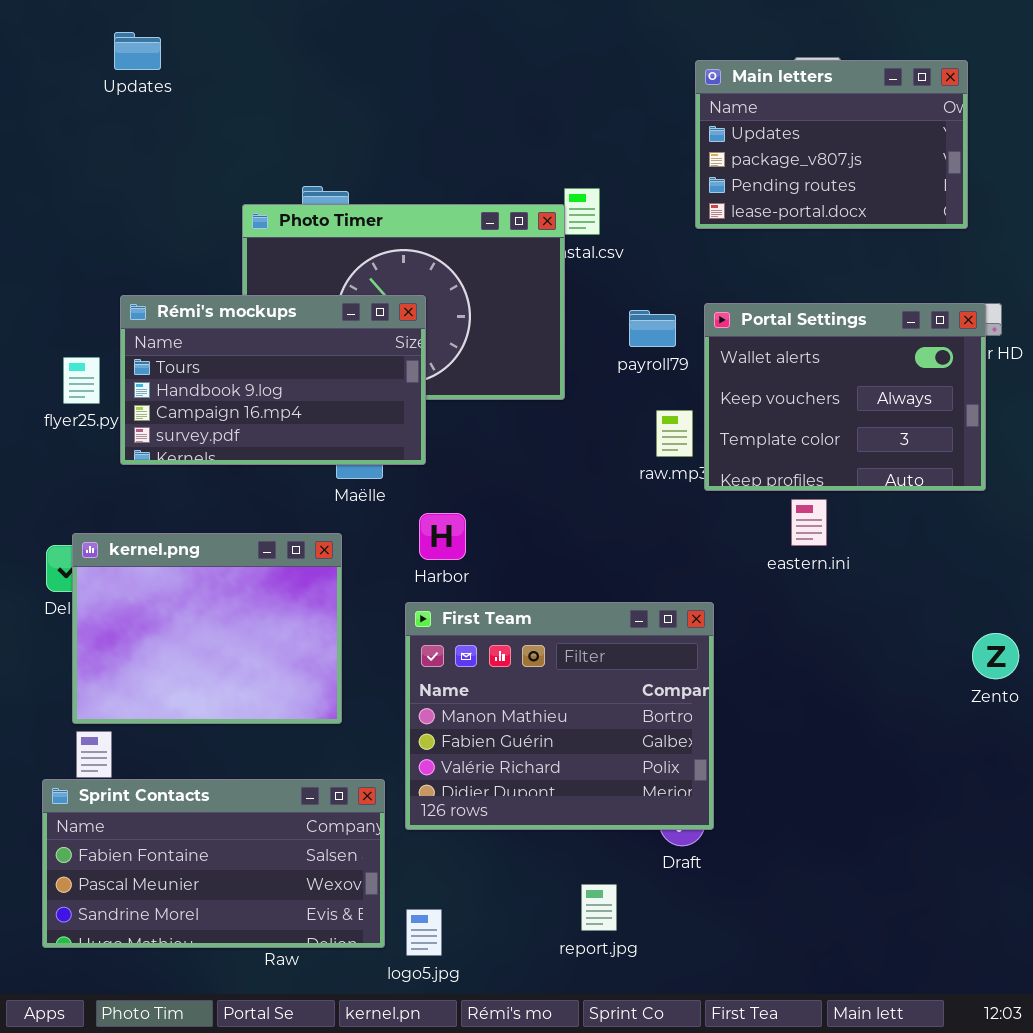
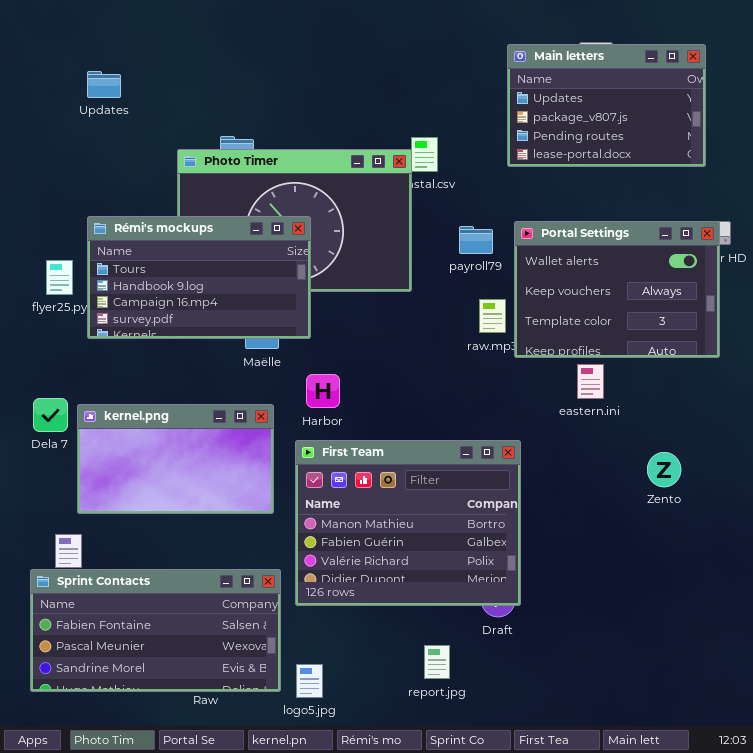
Updates: [114,32,161,70] -> [87,71,121,98], moved
kernel.png: [72,533,342,724] -> [77,404,274,514], moved, resized
Zento: [972,633,1019,679] -> [647,452,681,487], moved

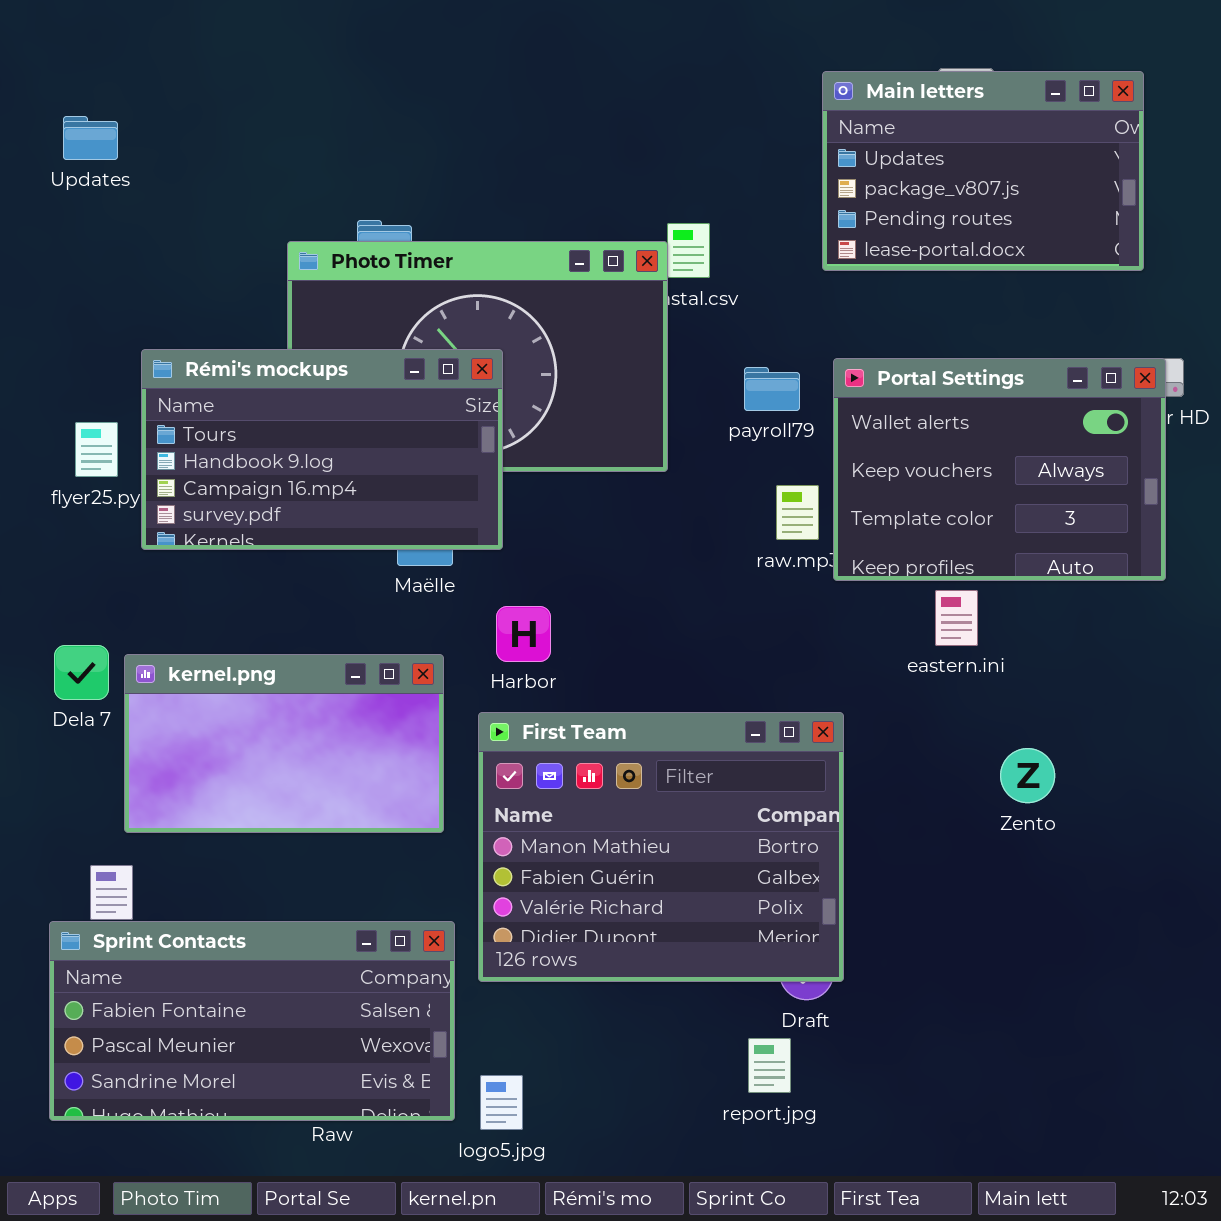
Updates: [87,71,121,98] -> [63,116,118,160], moved
Zento: [647,452,681,487] -> [1000,748,1055,803], moved
report.jpg: [424,645,450,679] -> [748,1038,791,1093], moved

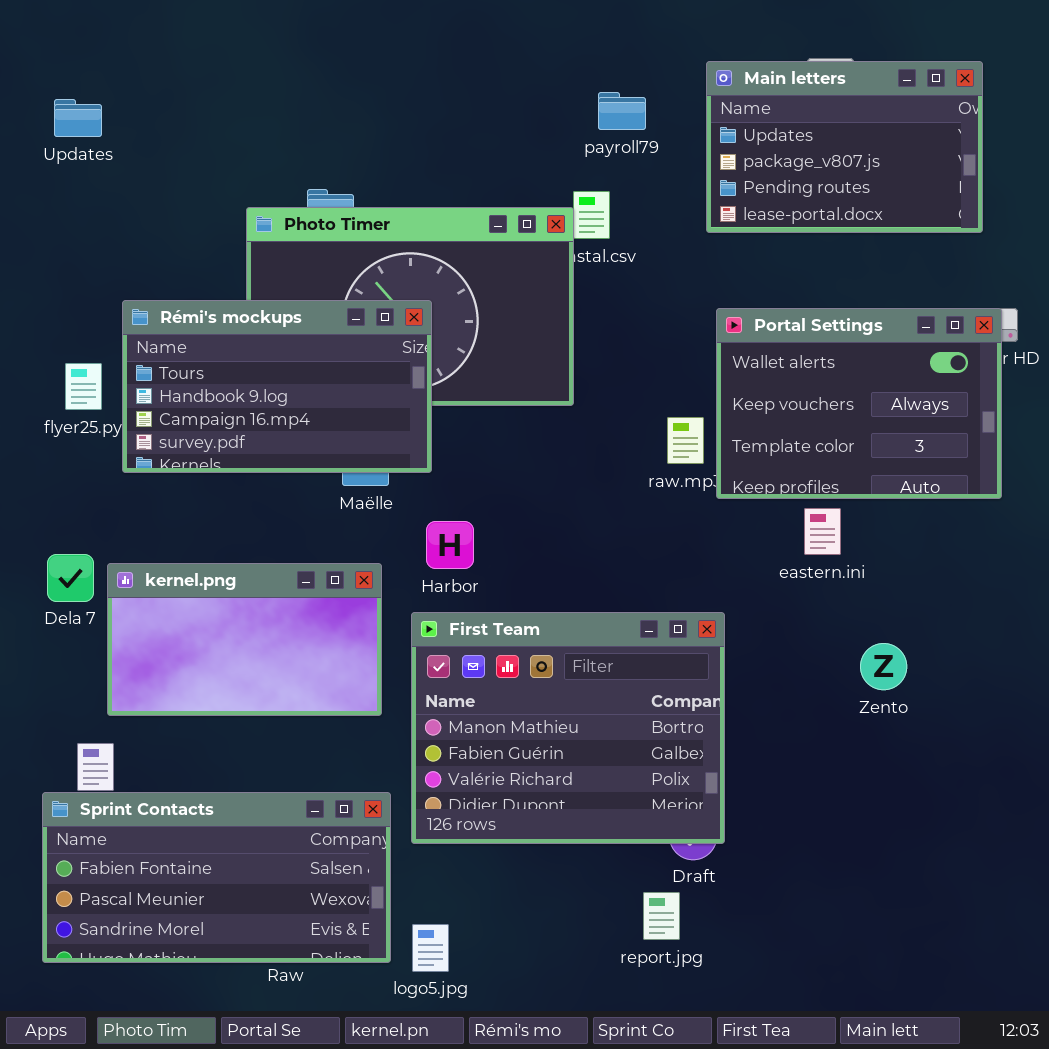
payroll79: [744,367,800,411] -> [598,92,646,130], moved

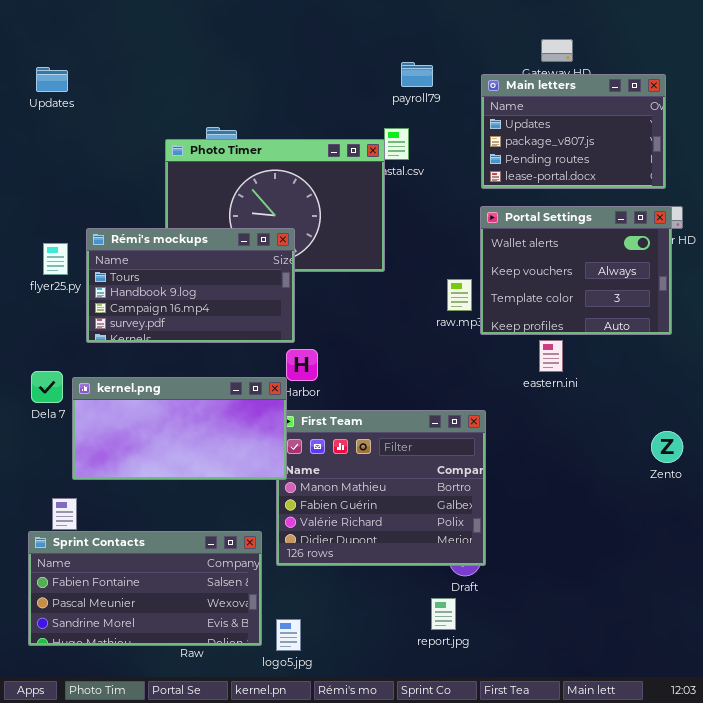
Main letters: [706,61,983,233] -> [481,74,666,189], moved
Rémi's mockups: [122,300,432,473] -> [86,228,295,343], moved
kernel.png: [107,563,382,716] -> [72,377,287,480], resized
Zento: [860,643,907,690] -> [651,431,683,463], moved

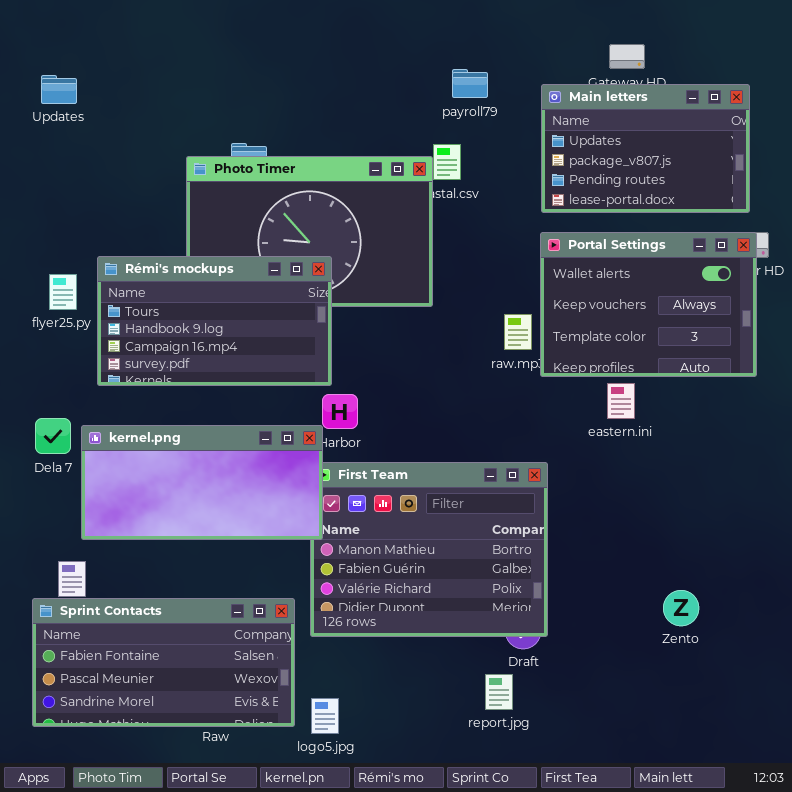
Zento: [651,431,683,463] -> [663,590,699,626], moved

